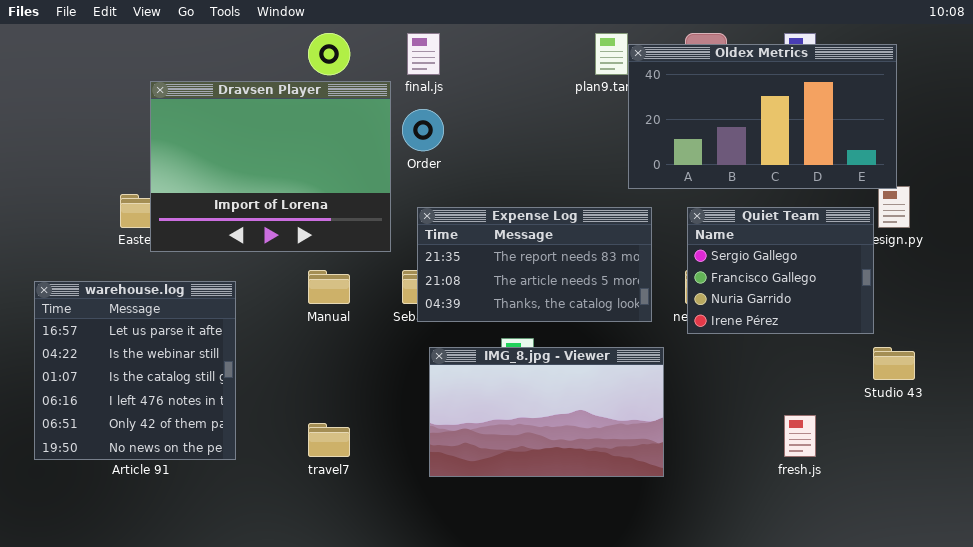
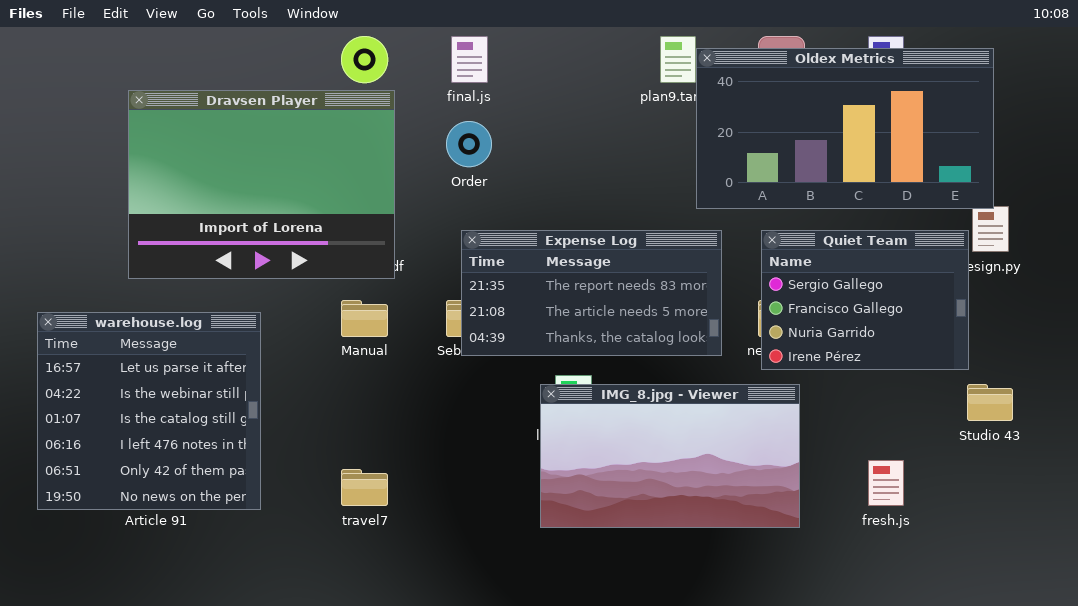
Dravsen Player: [150,81,391,252] -> [128,90,395,279], moved
IMG_8.jpg - Viewer: [429,347,664,477] -> [540,384,800,528], moved

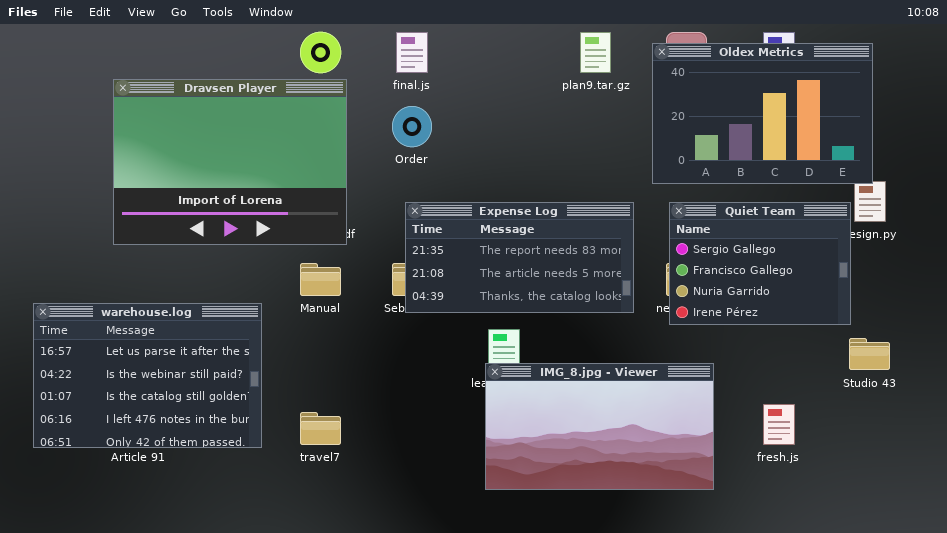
Oldex Metrics: [696,48,994,209] -> [652,43,873,184], resized
warehouse.log: [37,312,261,510] -> [33,303,262,448], resized
IMG_8.jpg - Viewer: [540,384,800,528] -> [485,363,714,490], moved

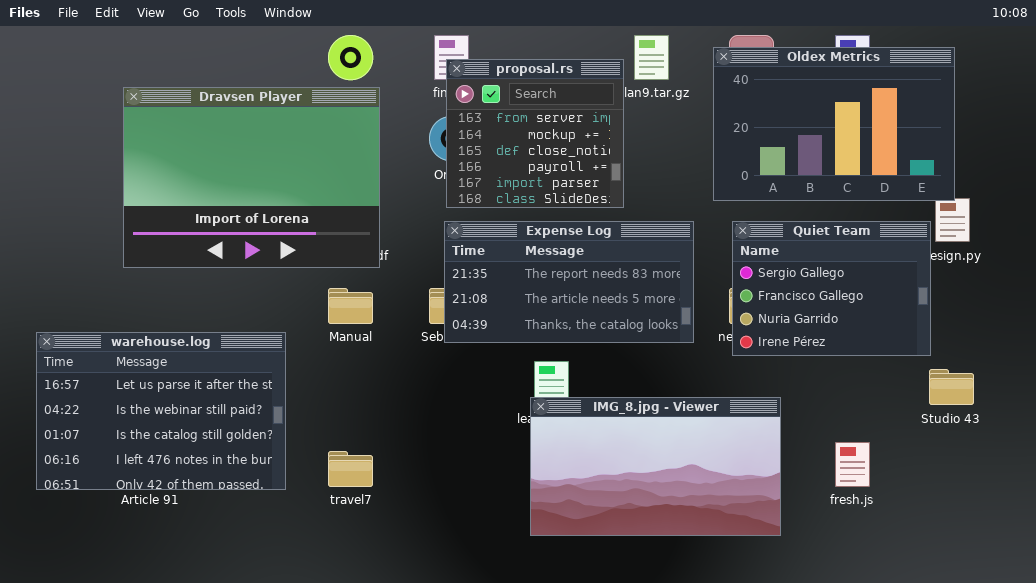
proposal.rs: none -> [446,59,624,208], opened

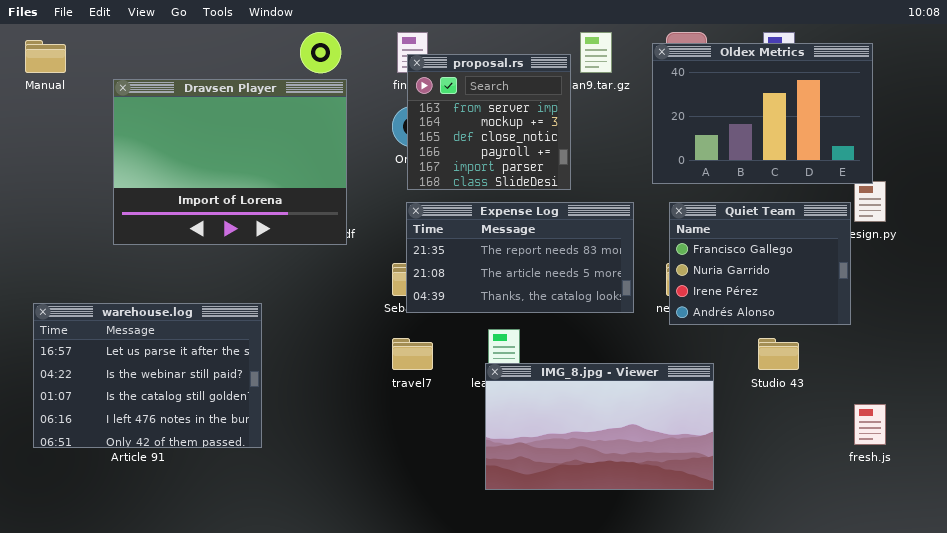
Quiet Team: [732,221,931,356] -> [669,202,851,325], scrolled down 1 row
Manual: [328,288,373,324] -> [25,40,66,73], moved
Studio 43: [929,369,974,405] -> [758,338,799,370], moved
fresh.js: [835,442,870,487] -> [854,404,886,445], moved
travel7: [328,451,373,487] -> [392,338,433,370], moved

